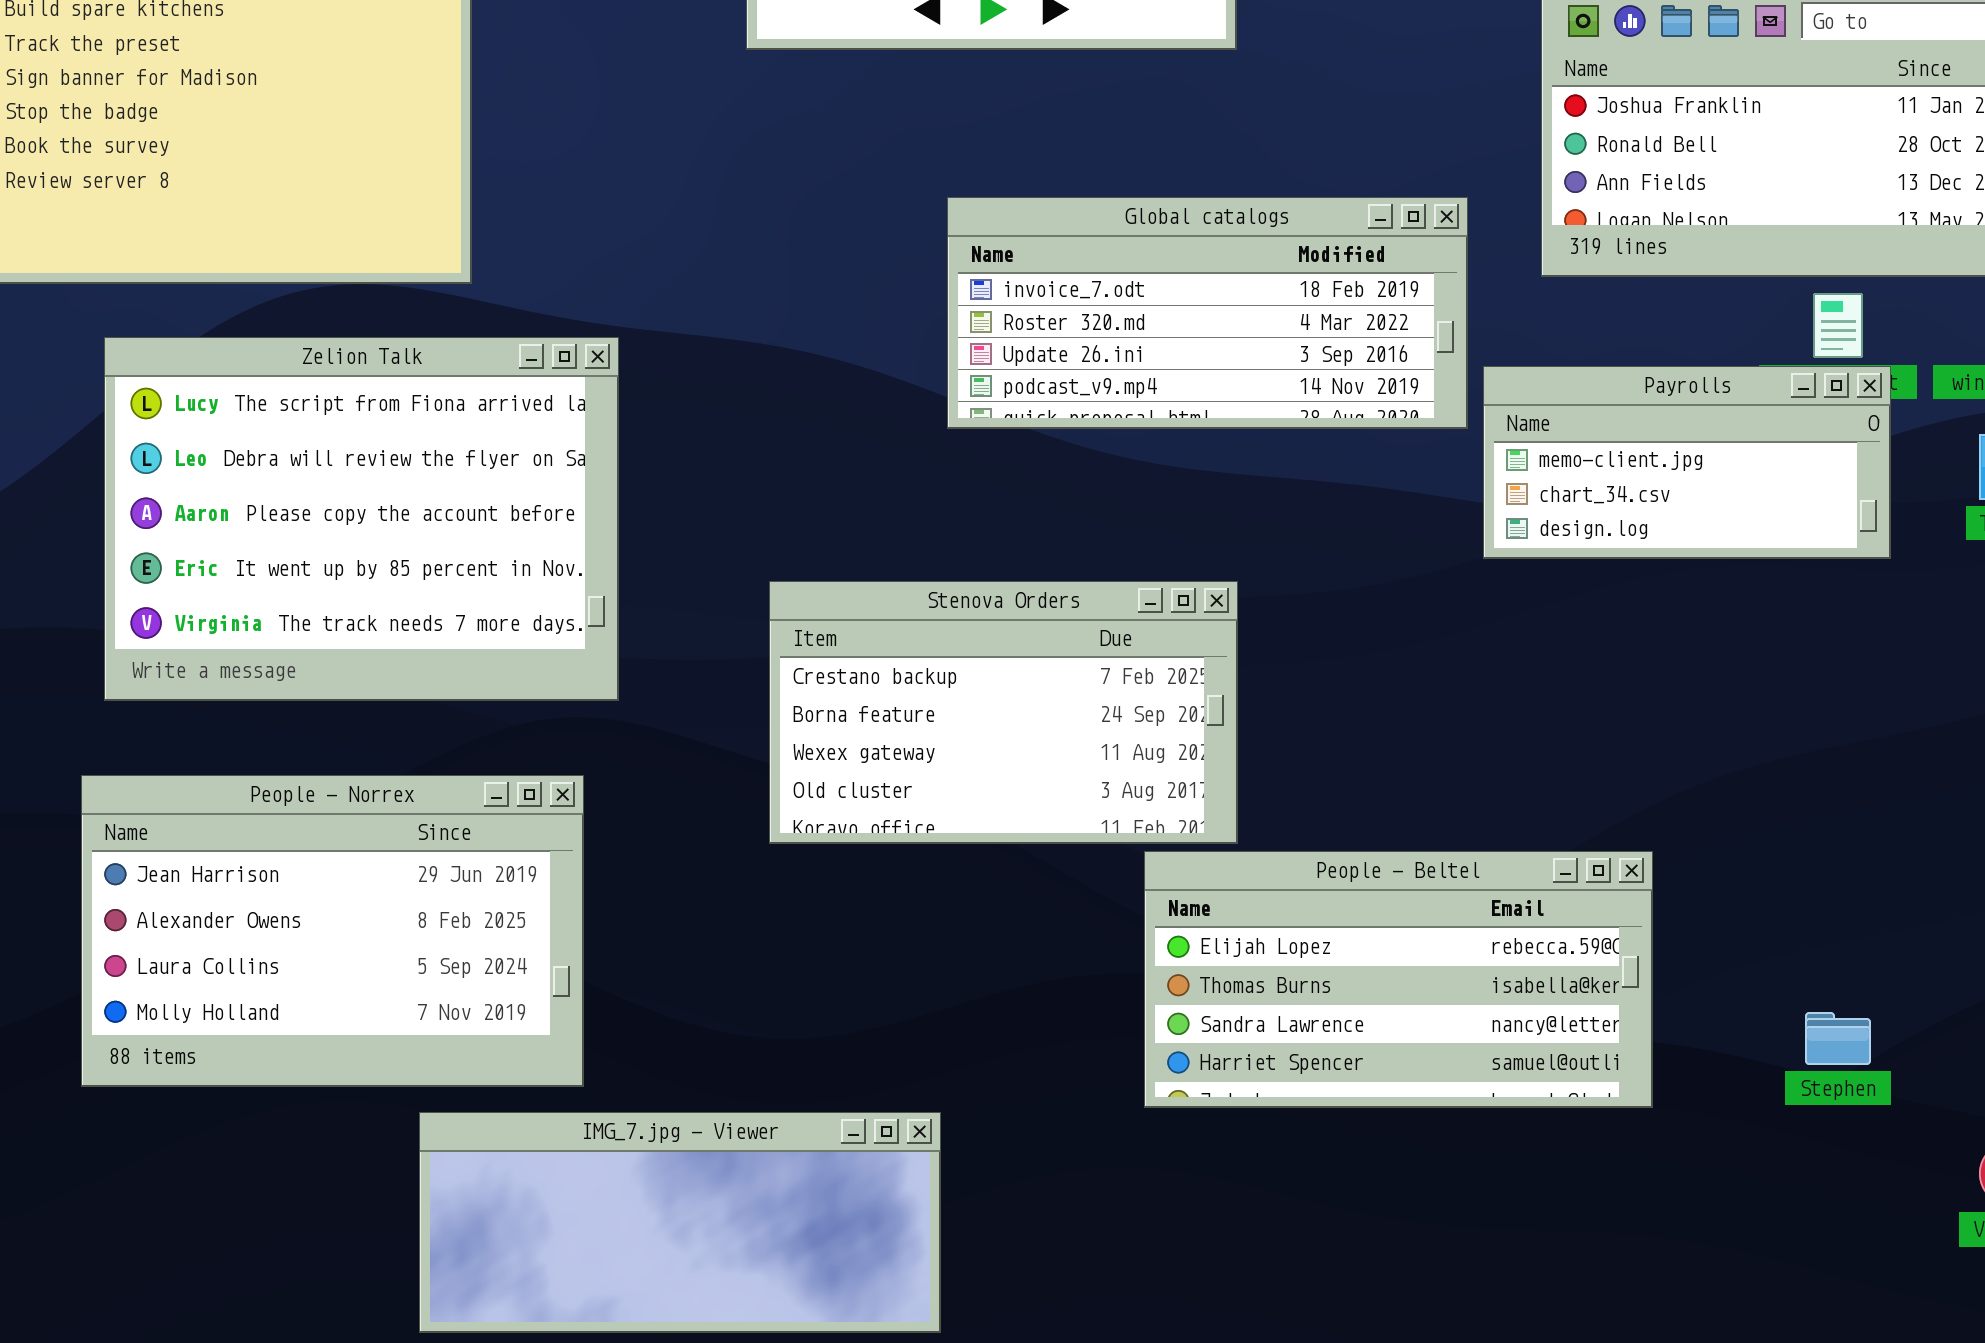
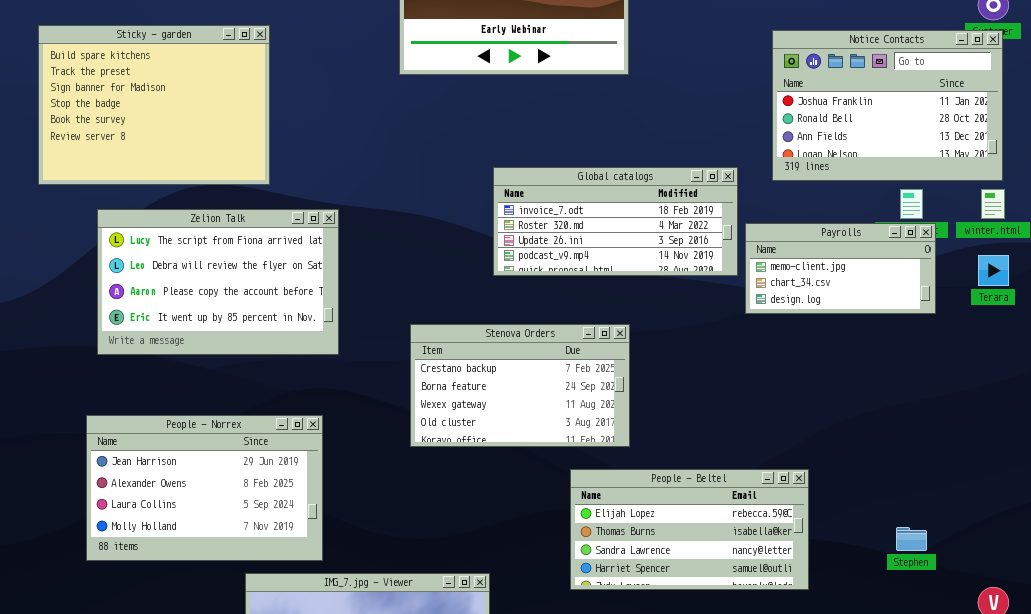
Global catalogs: [947,197,1468,429] -> [493,167,738,276], moved
Zelion Talk: [104,337,619,701] -> [97,209,339,355], resized
People - Beltel: [1144,851,1653,1108] -> [570,469,809,590], moved

